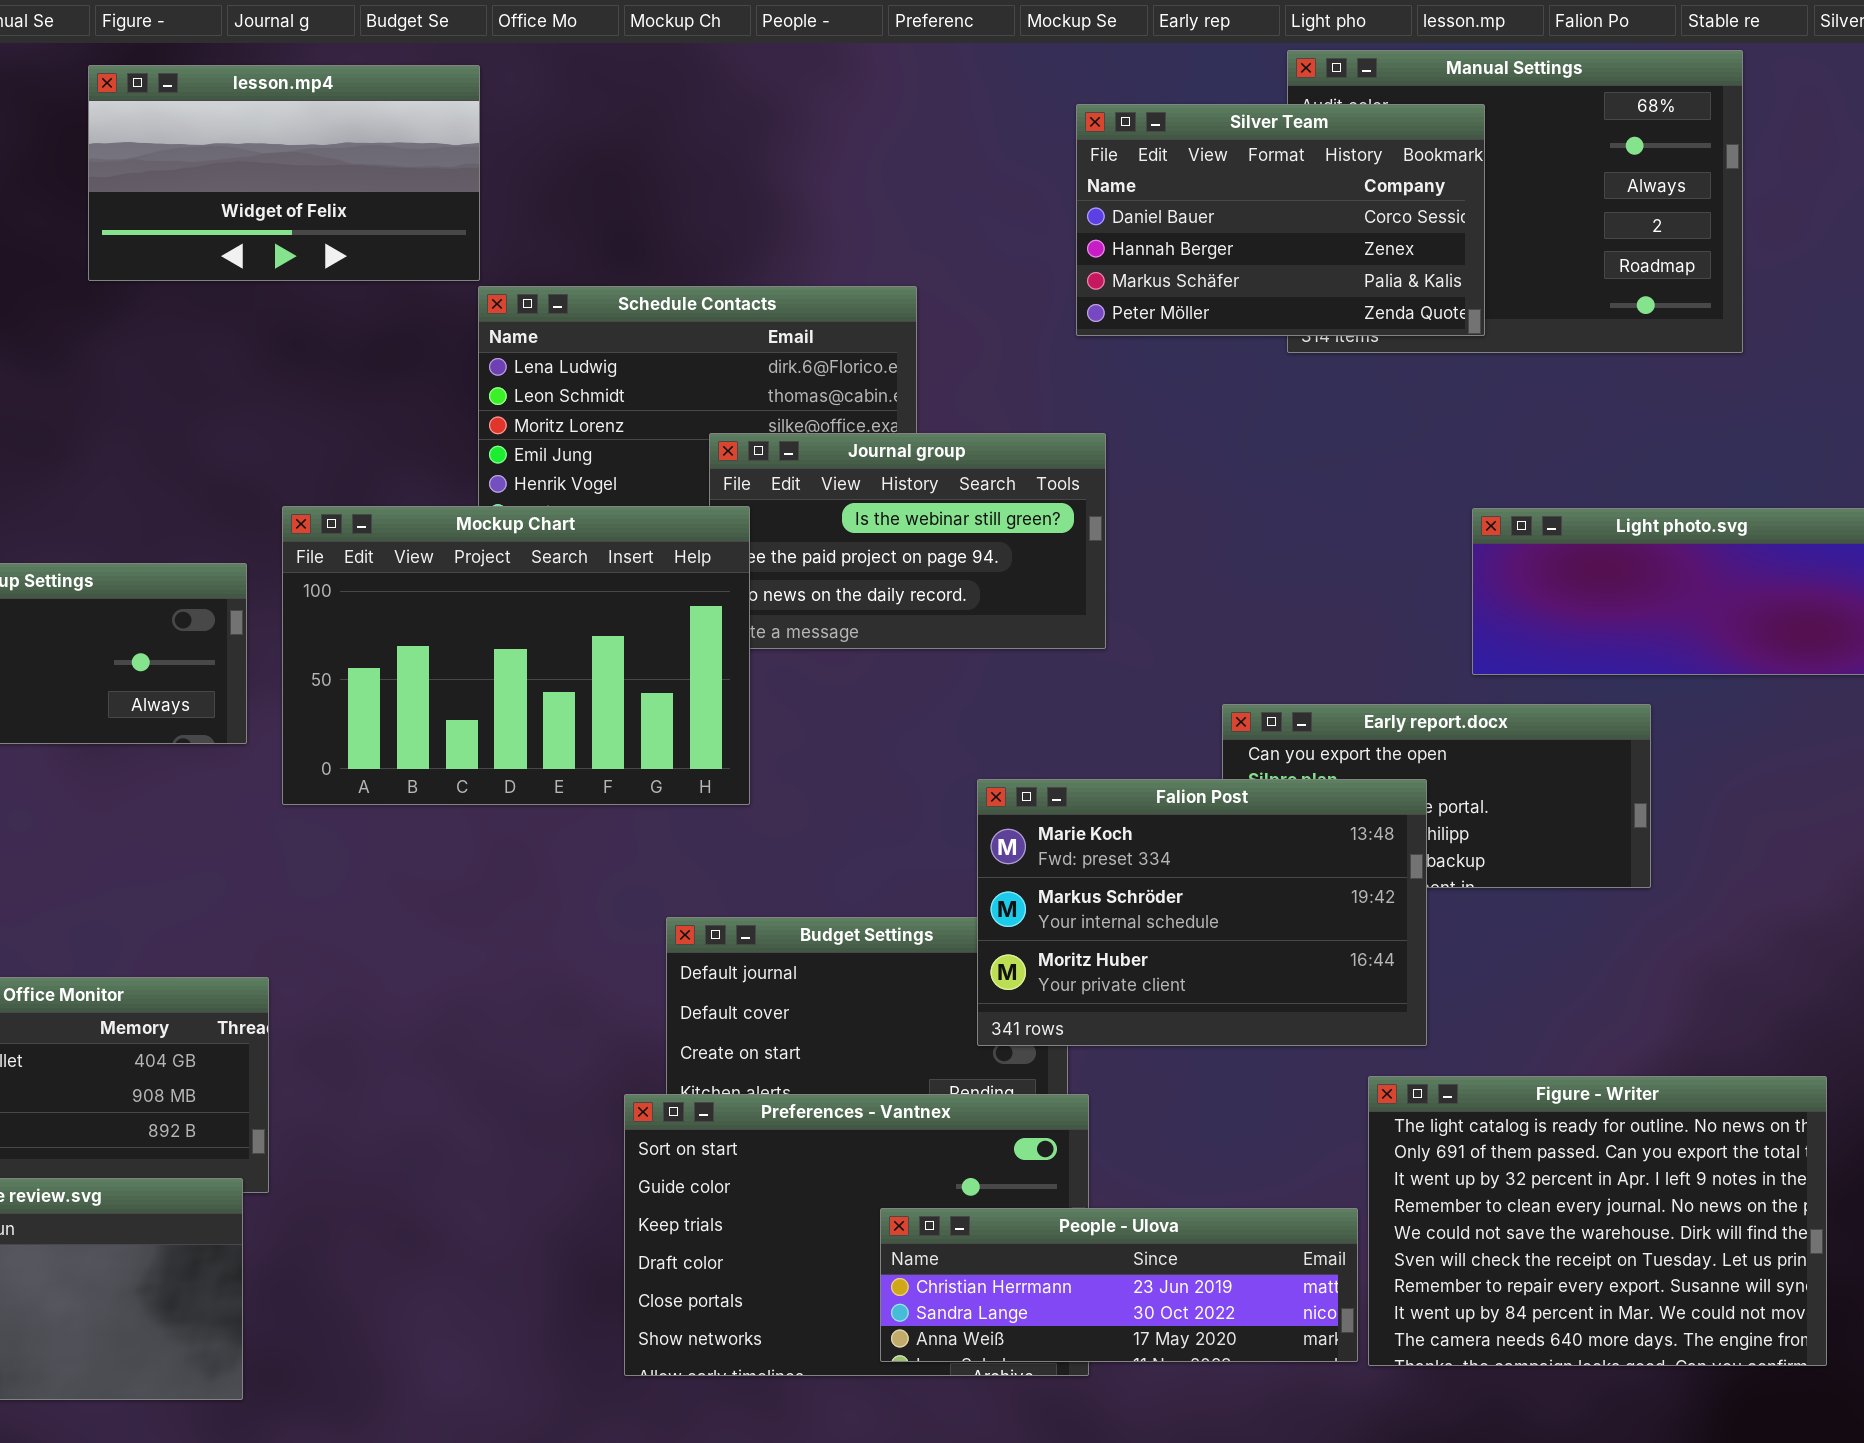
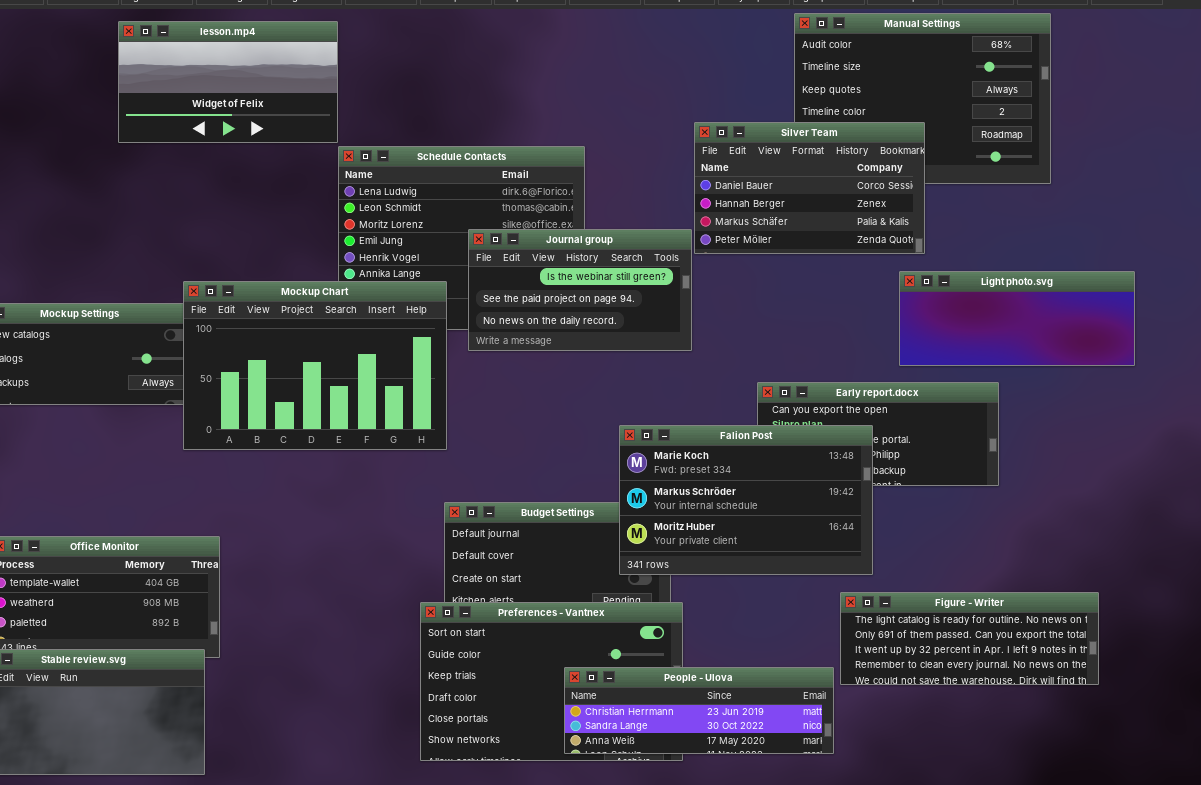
Silver Team: [1076,104,1485,336] -> [694,122,925,254], moved
Mockup Chart: [282,506,750,805] -> [183,281,447,450], moved
Figure - Writer: [1368,1076,1827,1366] -> [840,592,1099,685], resized

